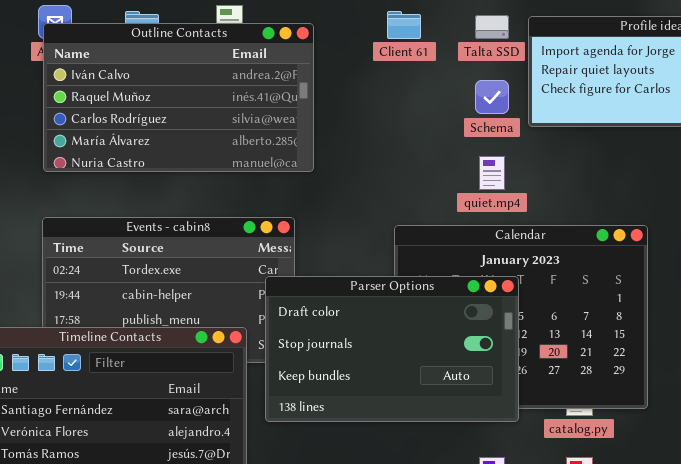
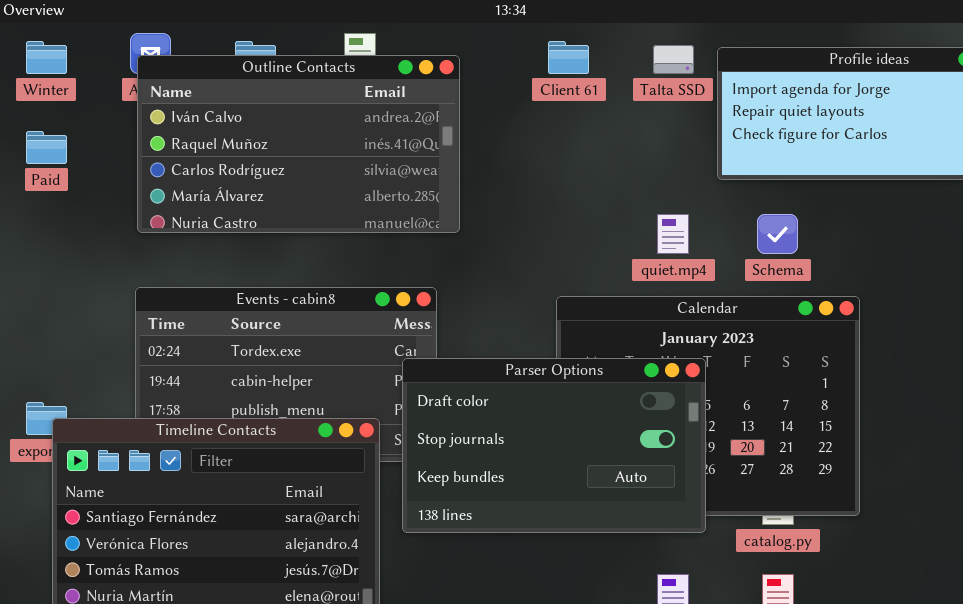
Schema: [475,80,509,114] -> [757,214,798,254], moved

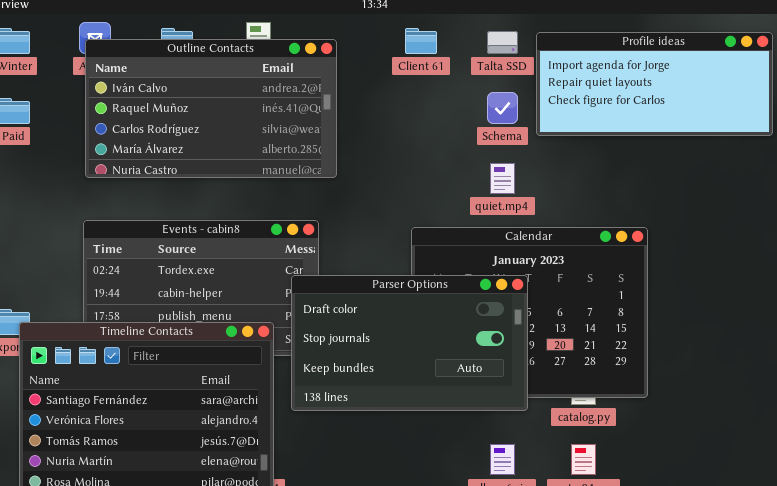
Schema: [757,214,798,254] -> [487,92,518,124], moved

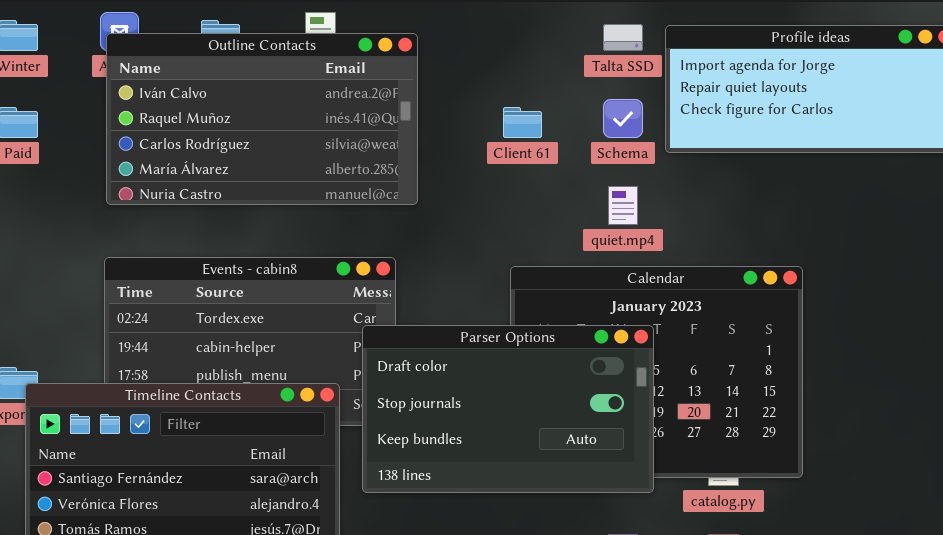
Client 61: [405,28,437,54] -> [503,107,542,138], moved

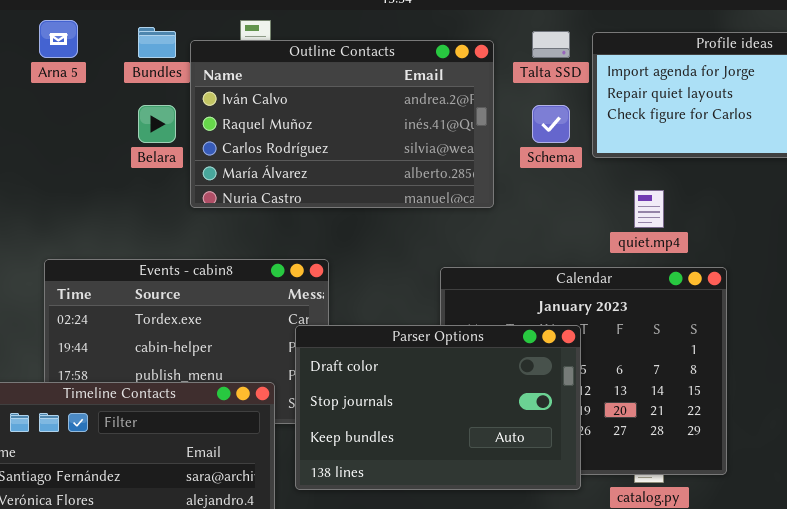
Outline Contacts: [106,33,418,205] -> [190,40,494,208], moved
quiet.mp4: [608,186,638,225] -> [634,190,664,228], moved

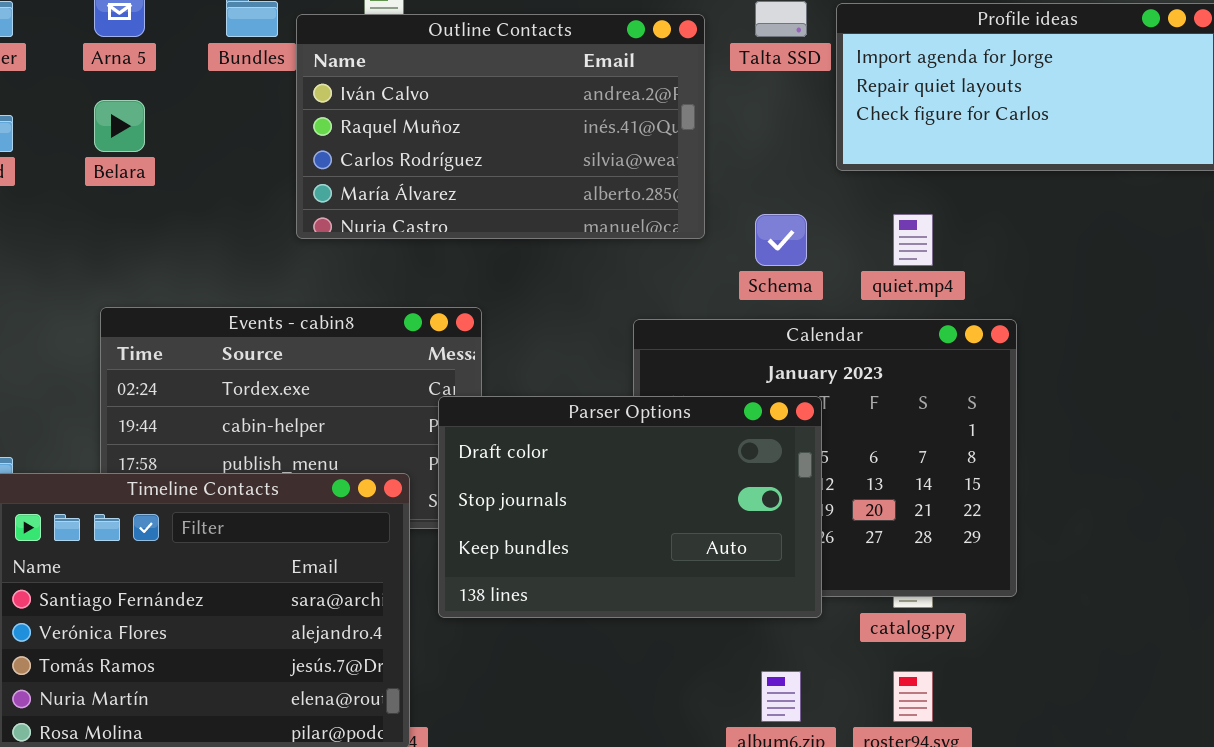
Belara: [138,105,176,143] -> [94,100,145,152], moved
Schema: [532,105,570,143] -> [755,214,807,266], moved

